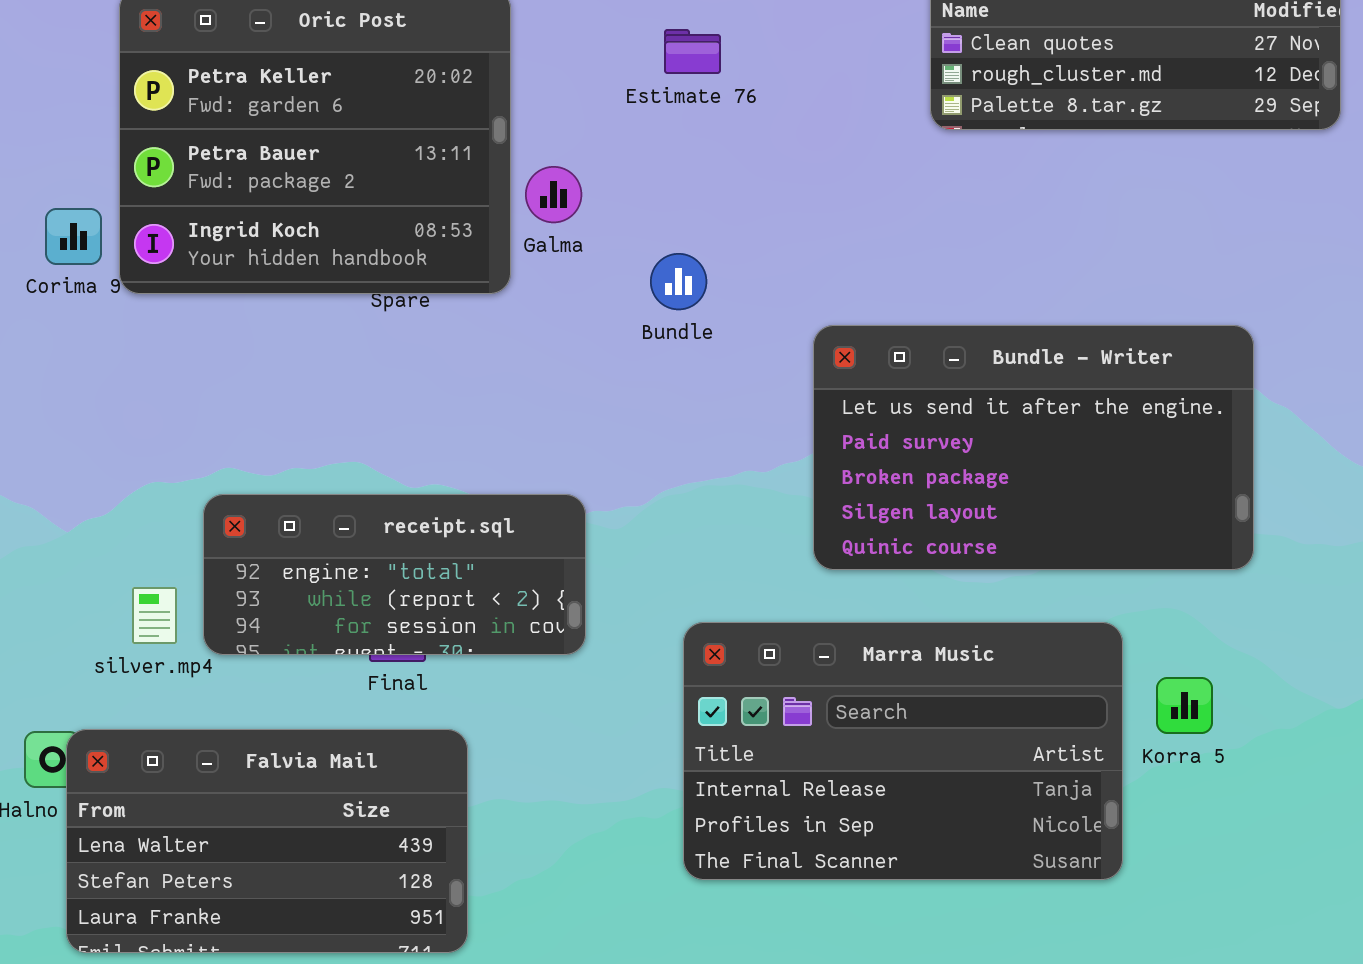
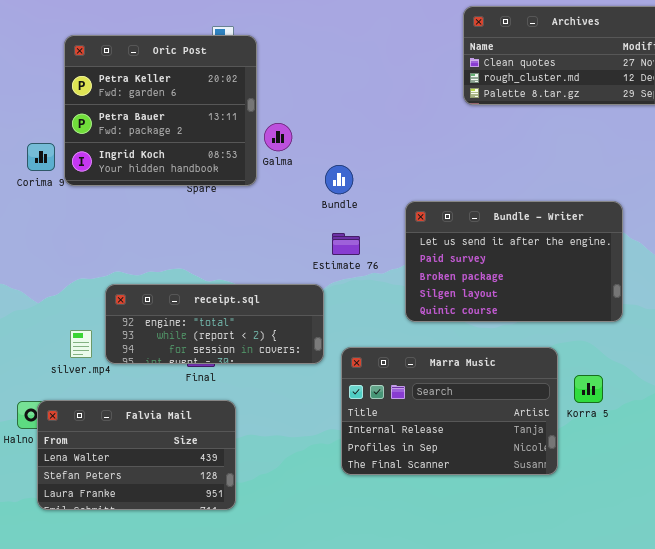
Estimate 76: [664,29,721,74] -> [332,233,360,255], moved
receipt.sql: [203,494,586,655] -> [105,284,324,364], resized

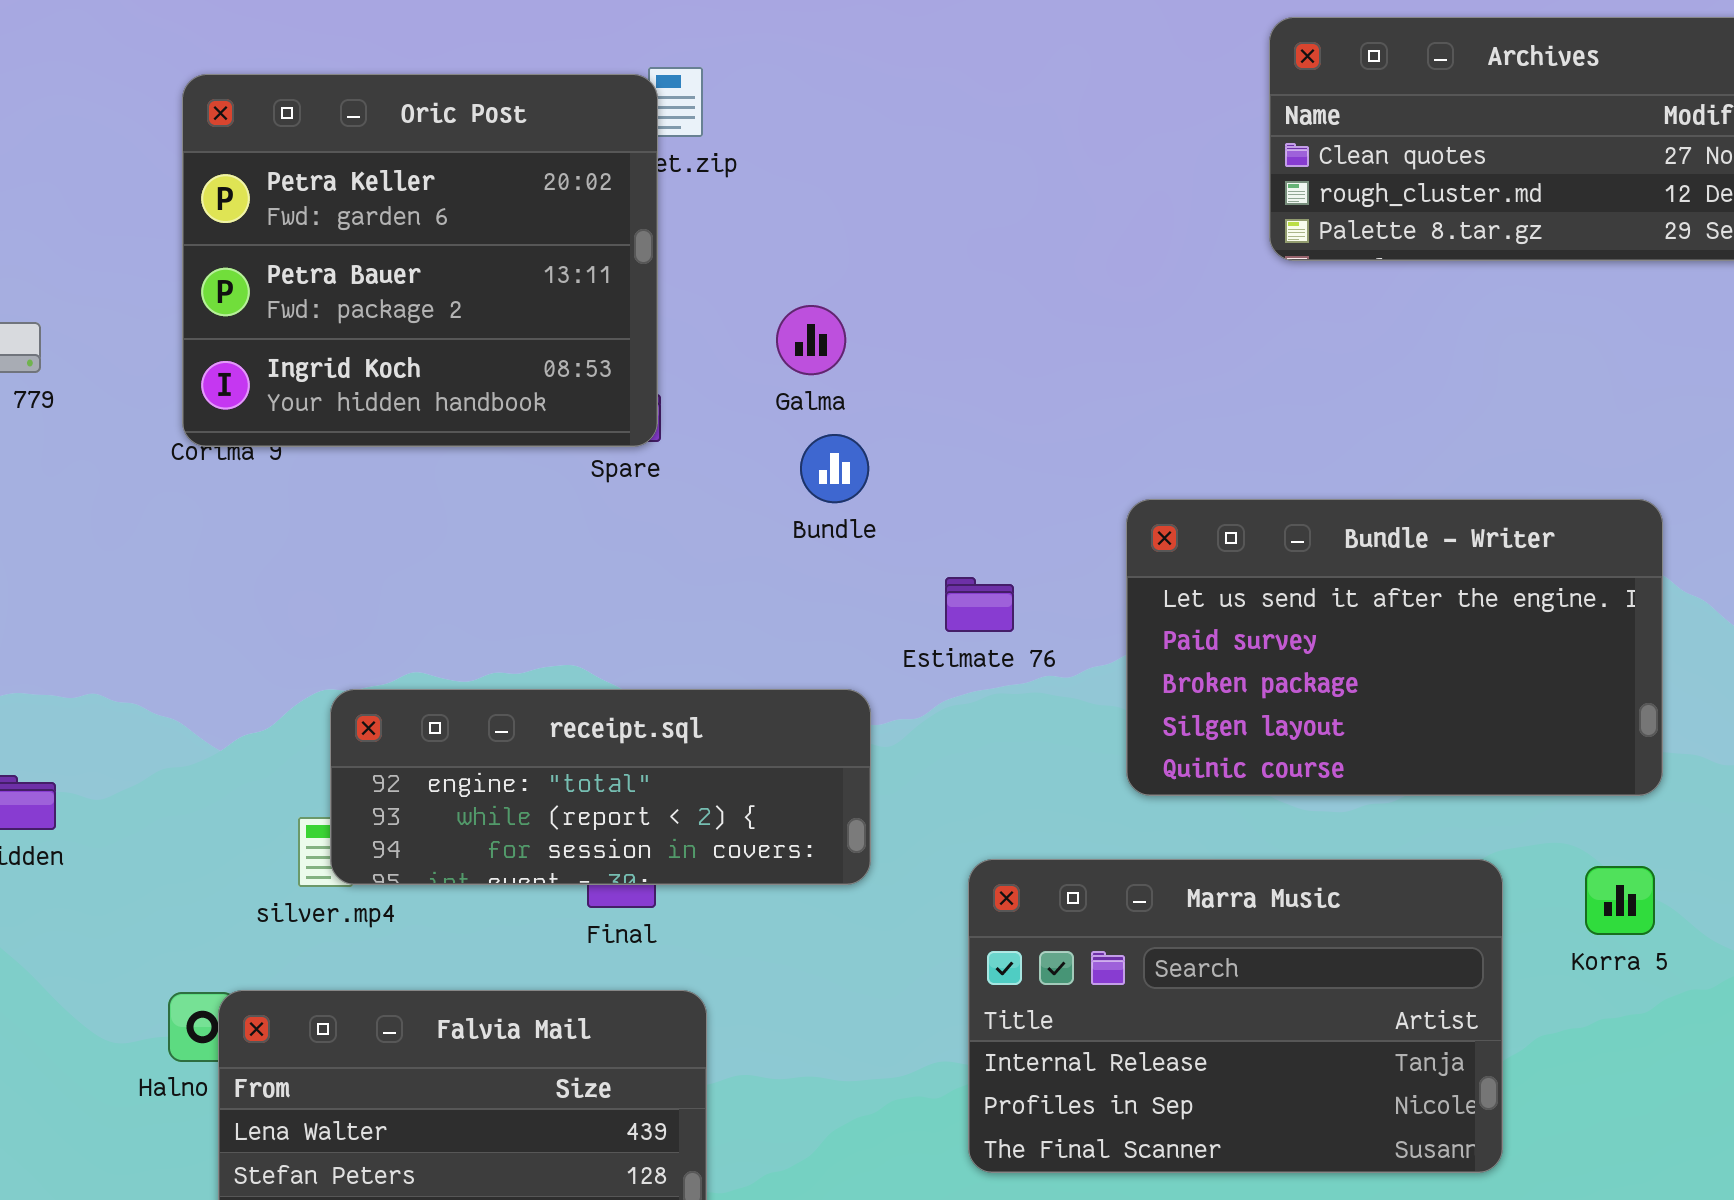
Oric Post: [64,35,257,186] -> [182,74,658,447], moved
Bundle: [325,165,353,194] -> [800,434,869,503], moved
receipt.sql: [105,284,324,364] -> [330,689,871,885], moved
Korra 5: [574,375,603,403] -> [1585,866,1655,935], moved

